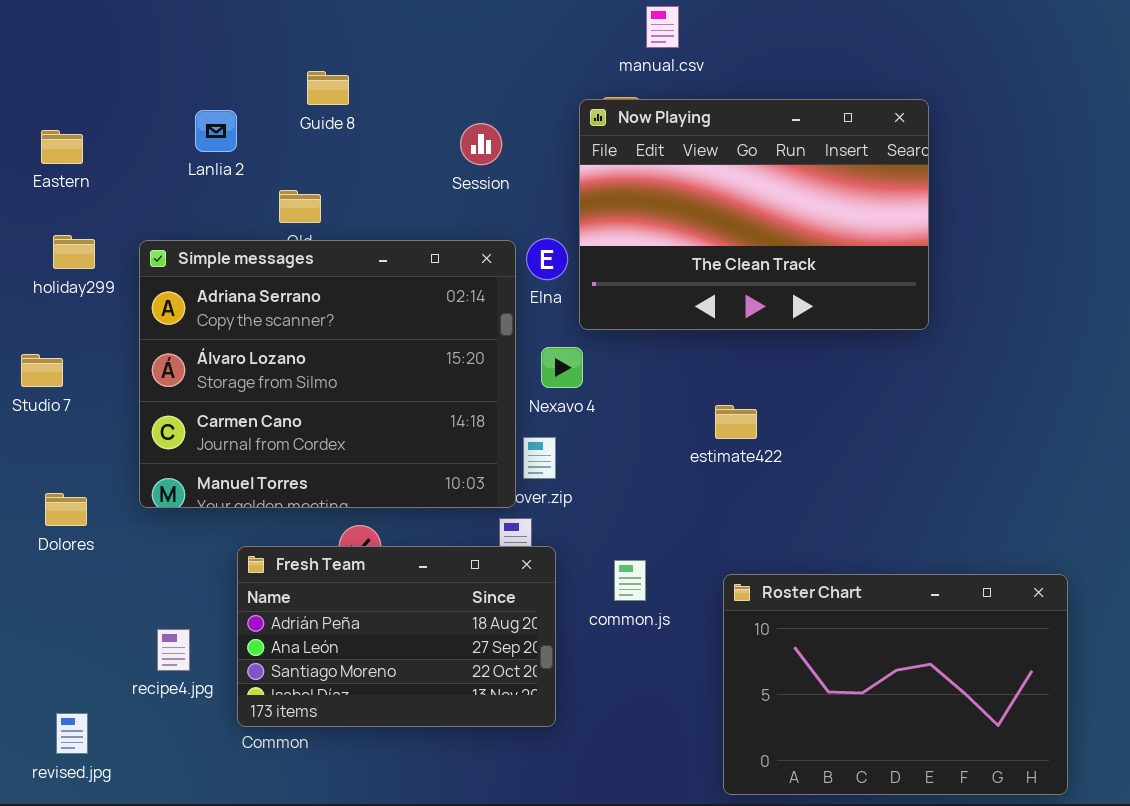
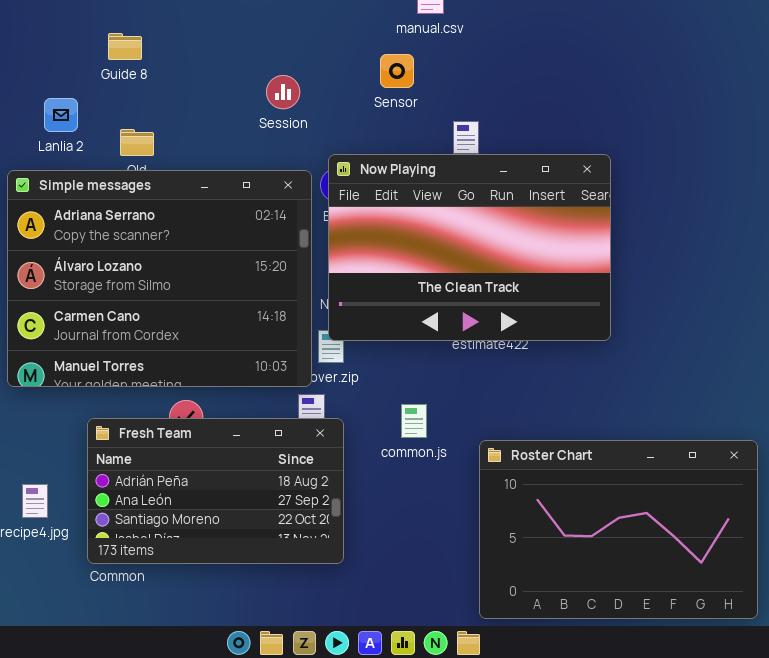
Guide 8: [307,71,349,105] -> [108,33,142,60], moved
Now Playing: [579,99,929,330] -> [328,154,611,341], moved
Lanlia 2: [195,110,237,152] -> [44,98,78,132], moved
common.js: [614,560,646,601] -> [401,404,427,438], moved

